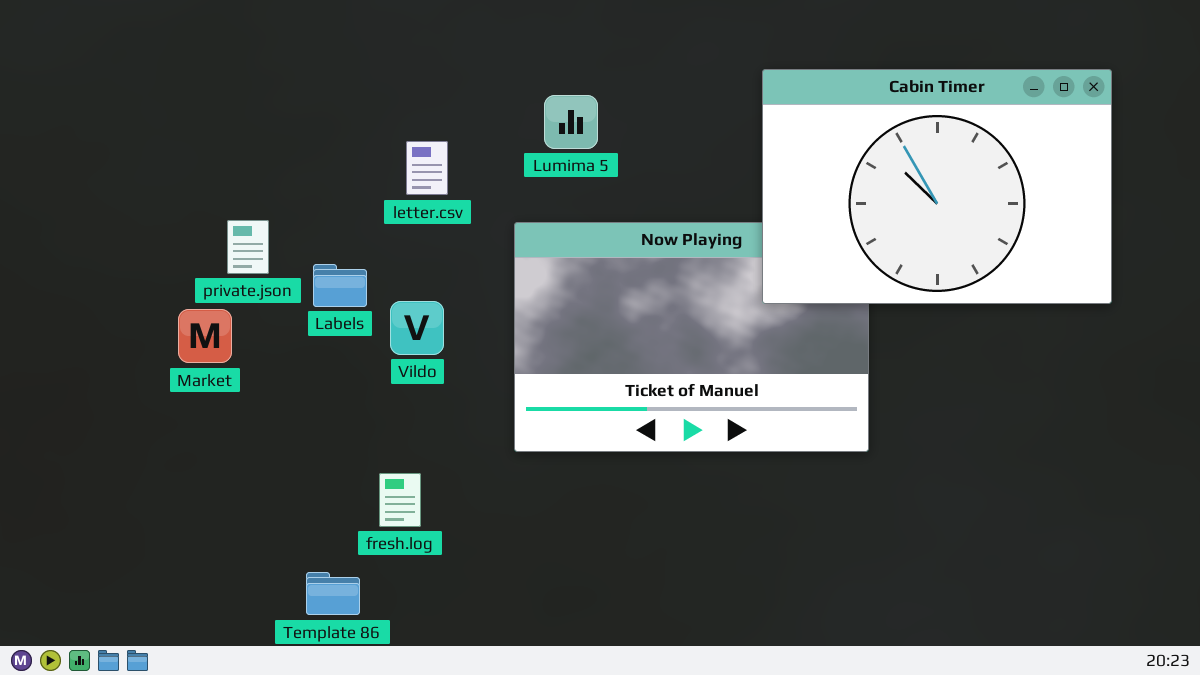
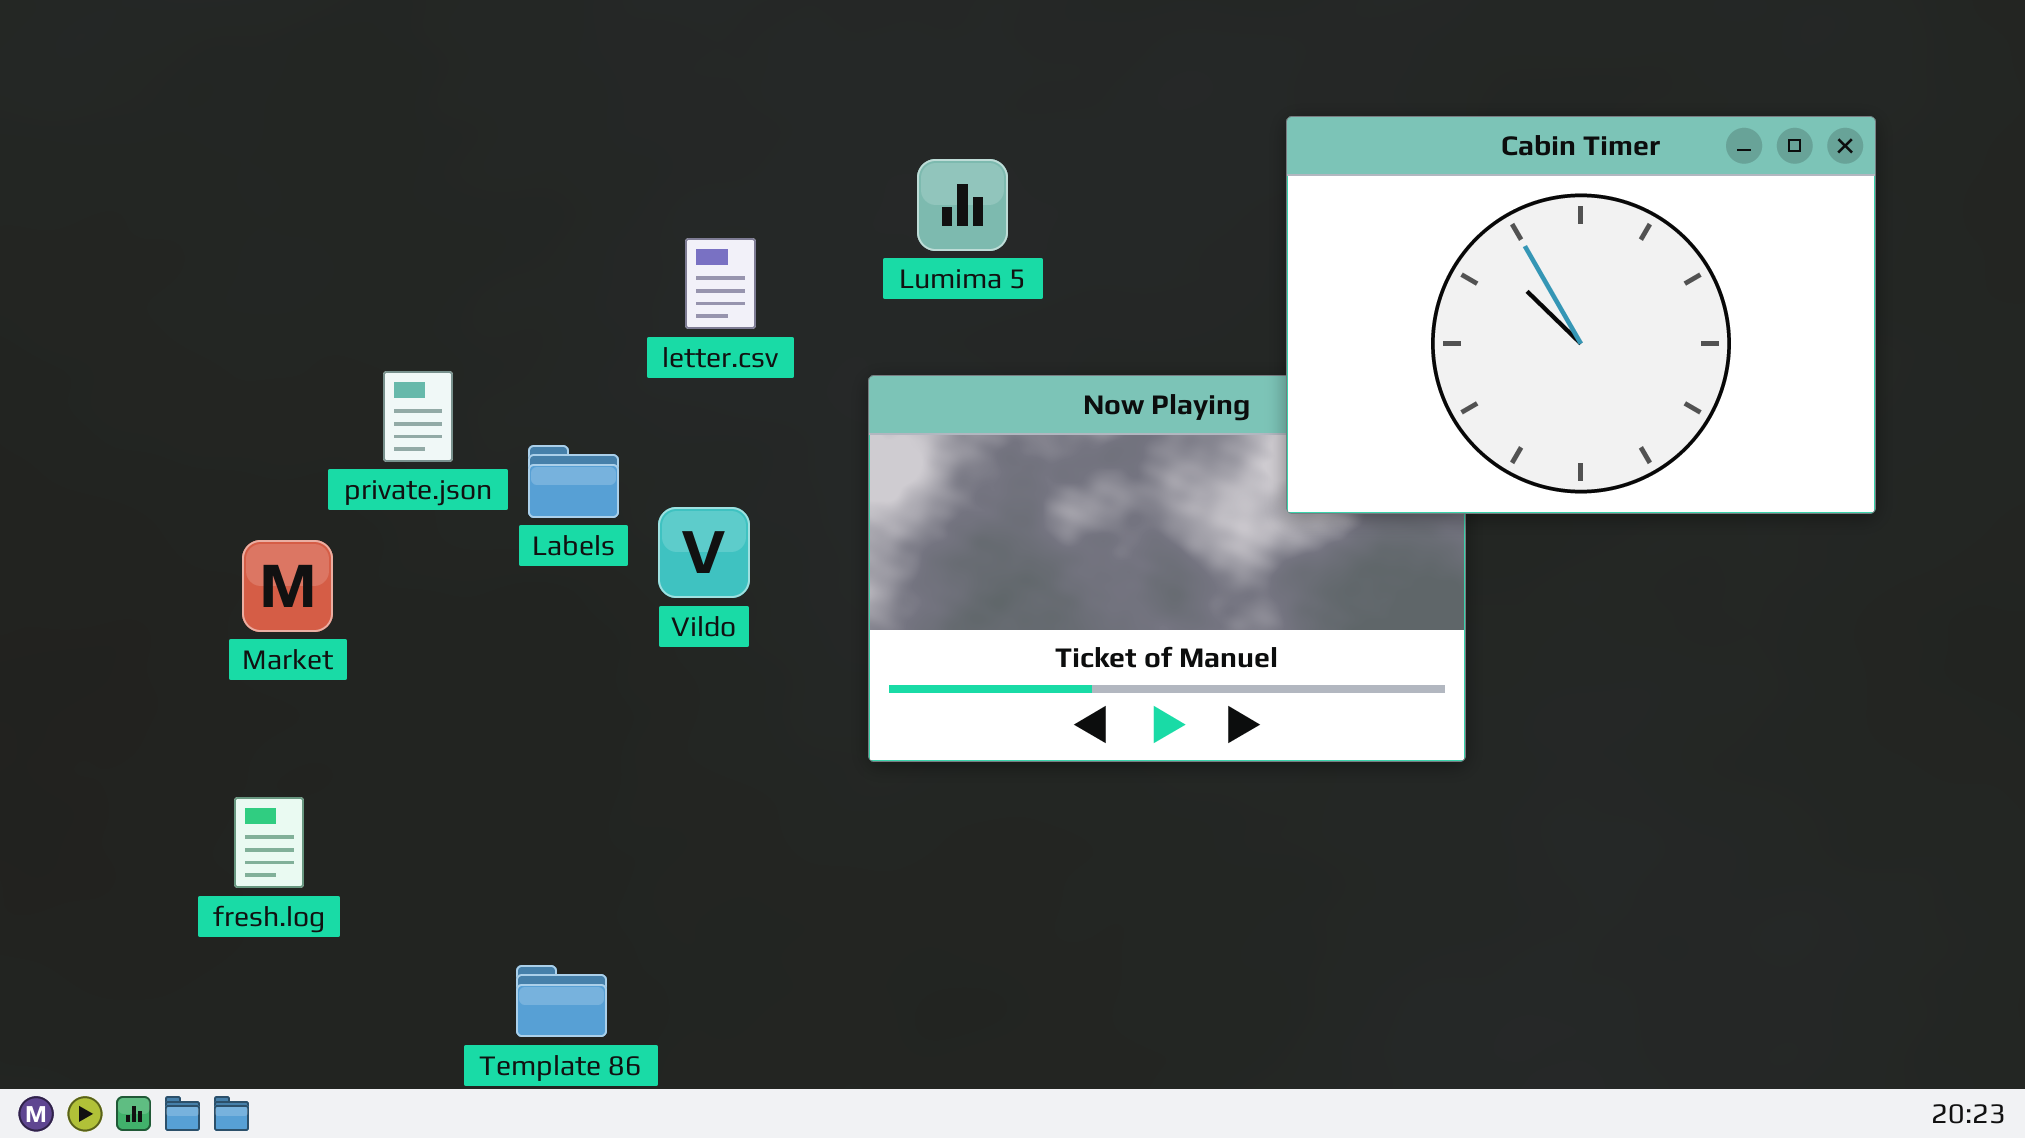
Market: [178,309,232,363] -> [242,540,333,632], moved
fresh.log: [379,473,421,527] -> [234,797,304,888], moved

